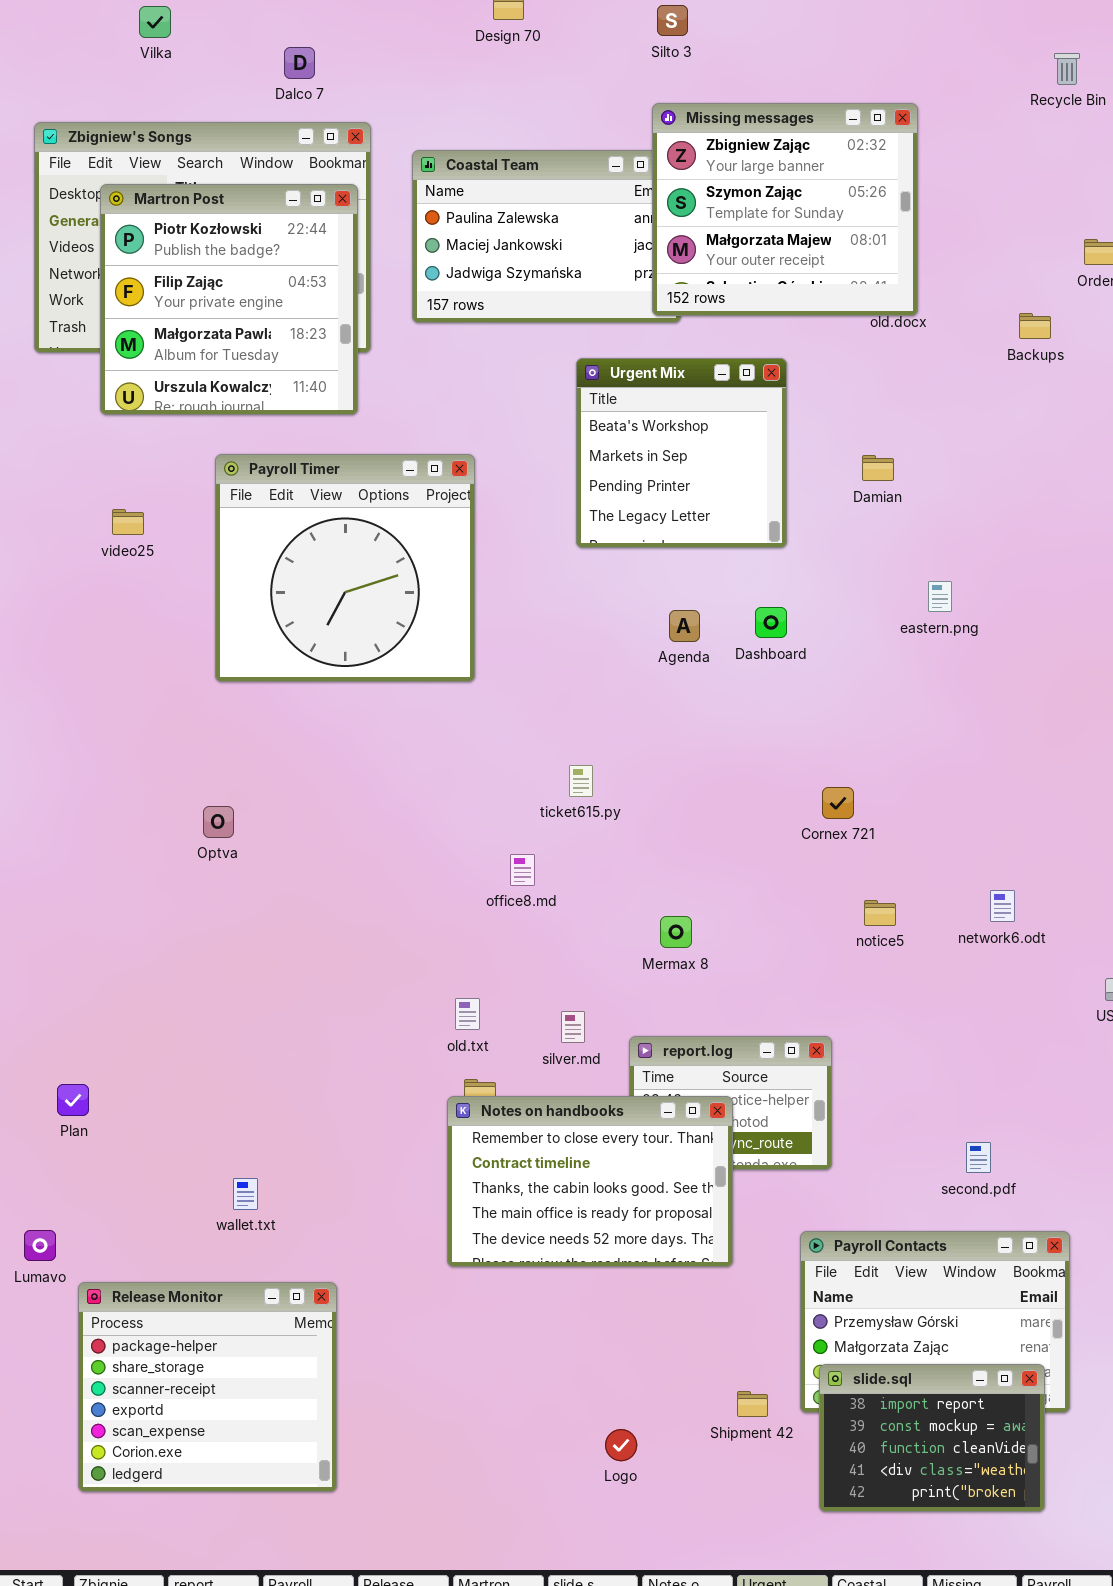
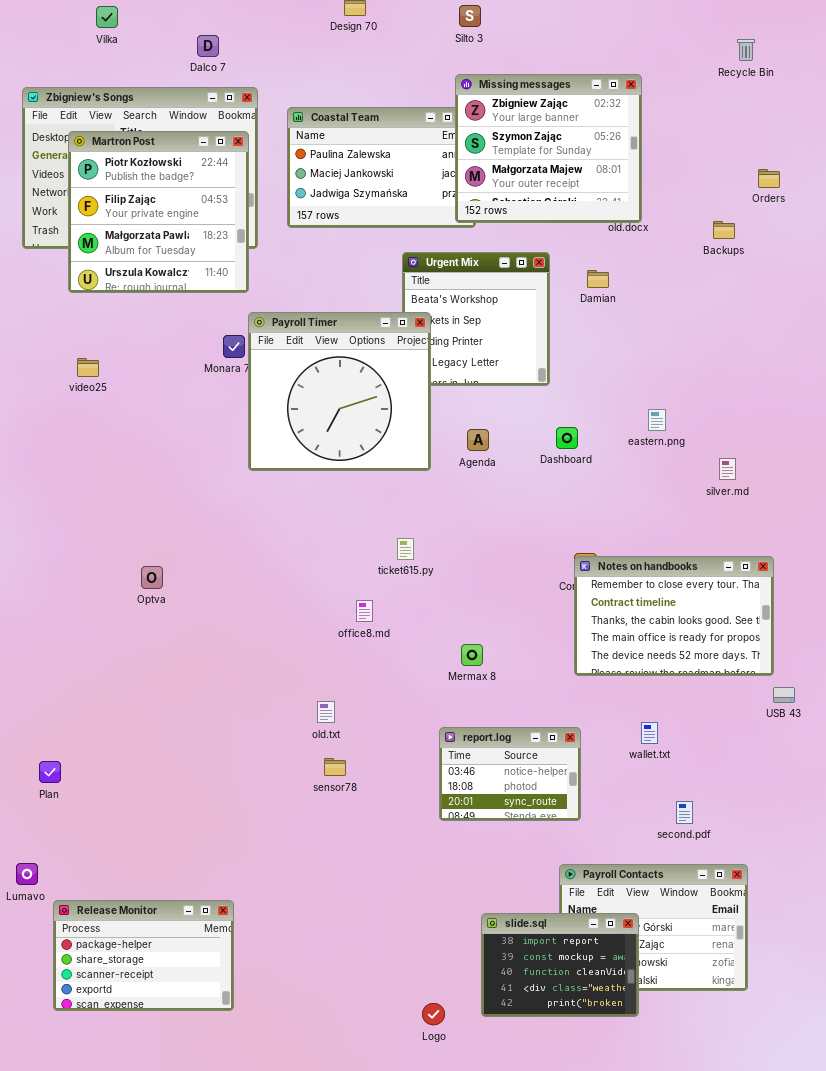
Payroll Timer: [215,454,475,682] -> [248,312,431,471], moved
Damian: [862,455,894,481] -> [587,270,609,288], moved
Dashboard: [755,607,787,638] -> [556,427,578,449], moved
silver.md: [561,1011,585,1043] -> [719,458,736,480], moved
Notes on handbooks: [447,1096,733,1267] -> [574,556,774,676], moved
wallet.txt: [233,1178,258,1210] -> [641,722,658,744], moved
Release Monitor: [78,1282,337,1492] -> [53,900,234,1011], resized
slide.sql: [819,1364,1045,1512] -> [481,913,639,1017], moved

